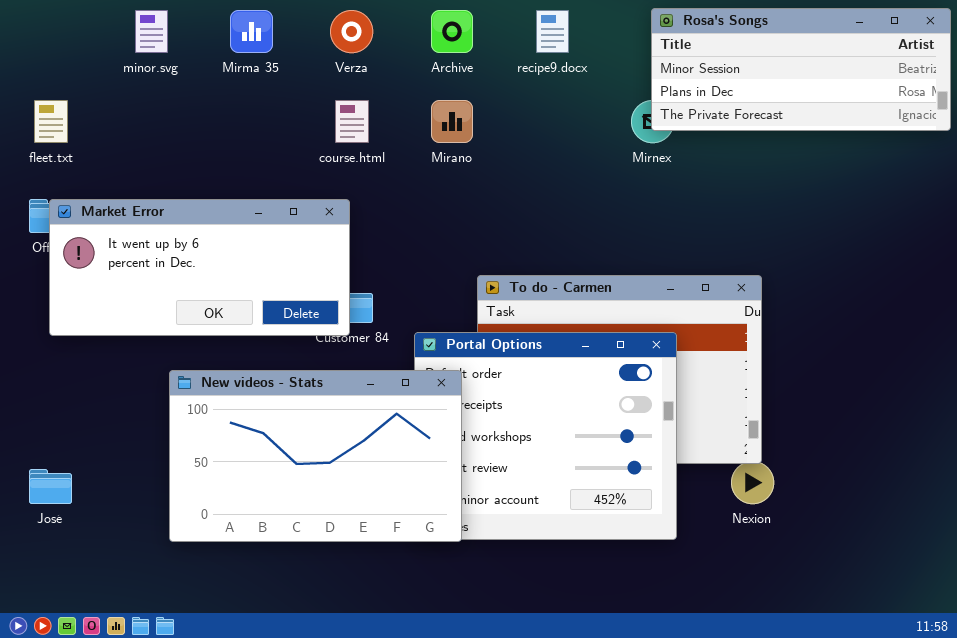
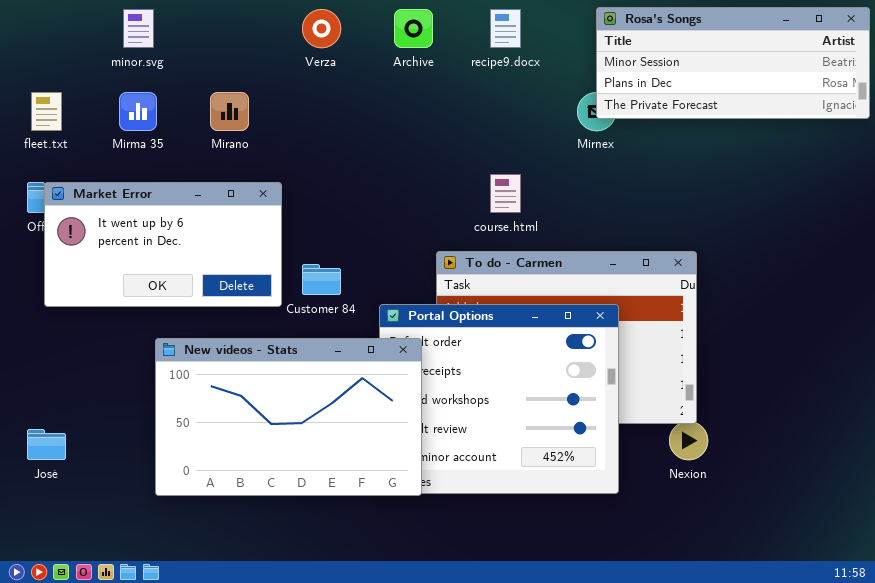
Mirma 35: [230,10,273,53] -> [119,92,157,131], moved
course.html: [335,100,369,143] -> [490,174,521,213], moved
Mirano: [431,100,473,143] -> [210,92,249,131], moved
Market Error: [49,199,350,336] -> [44,182,282,307], resized

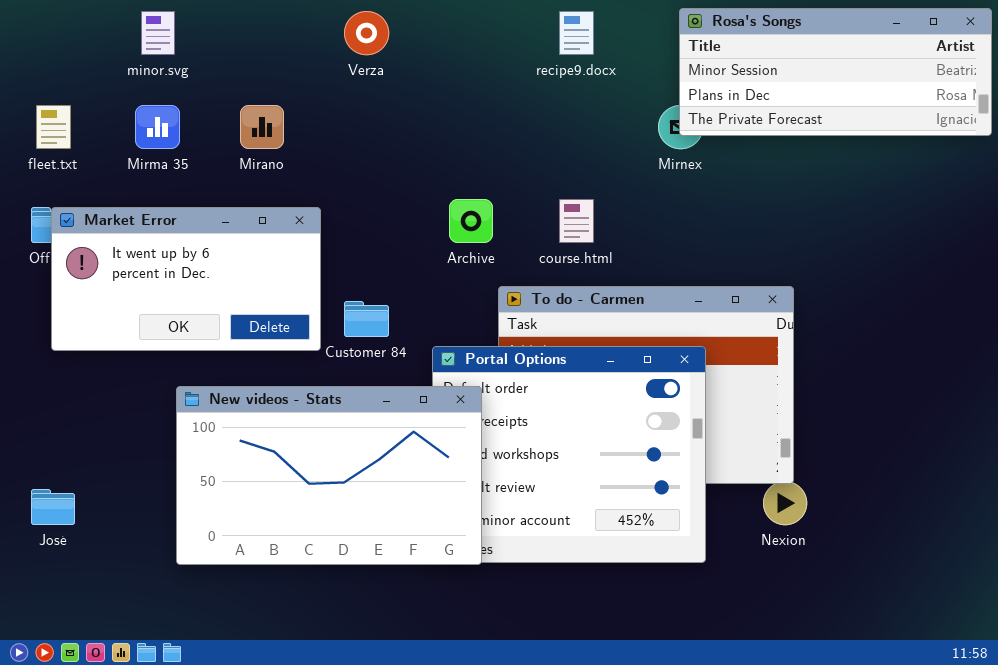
Archive: [394,9,433,48] -> [449,199,493,243], moved

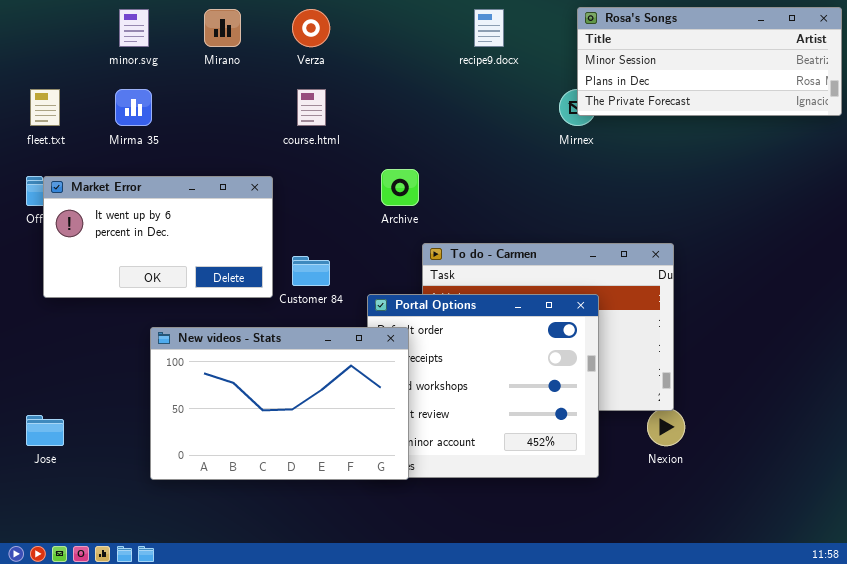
Mirano: [240,105,284,149] -> [204,9,241,47], moved
course.html: [559,199,594,243] -> [297,89,326,126], moved

